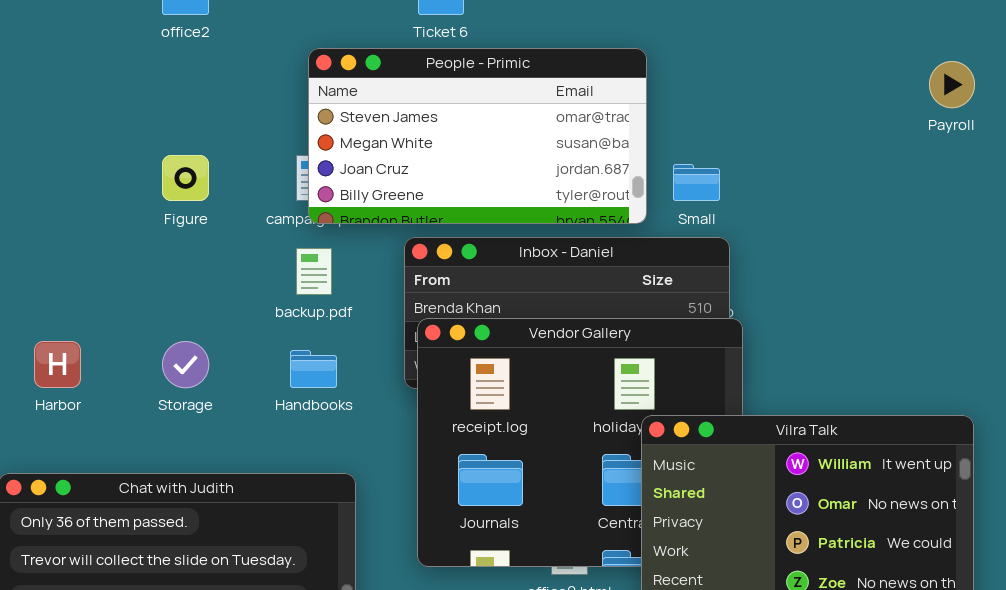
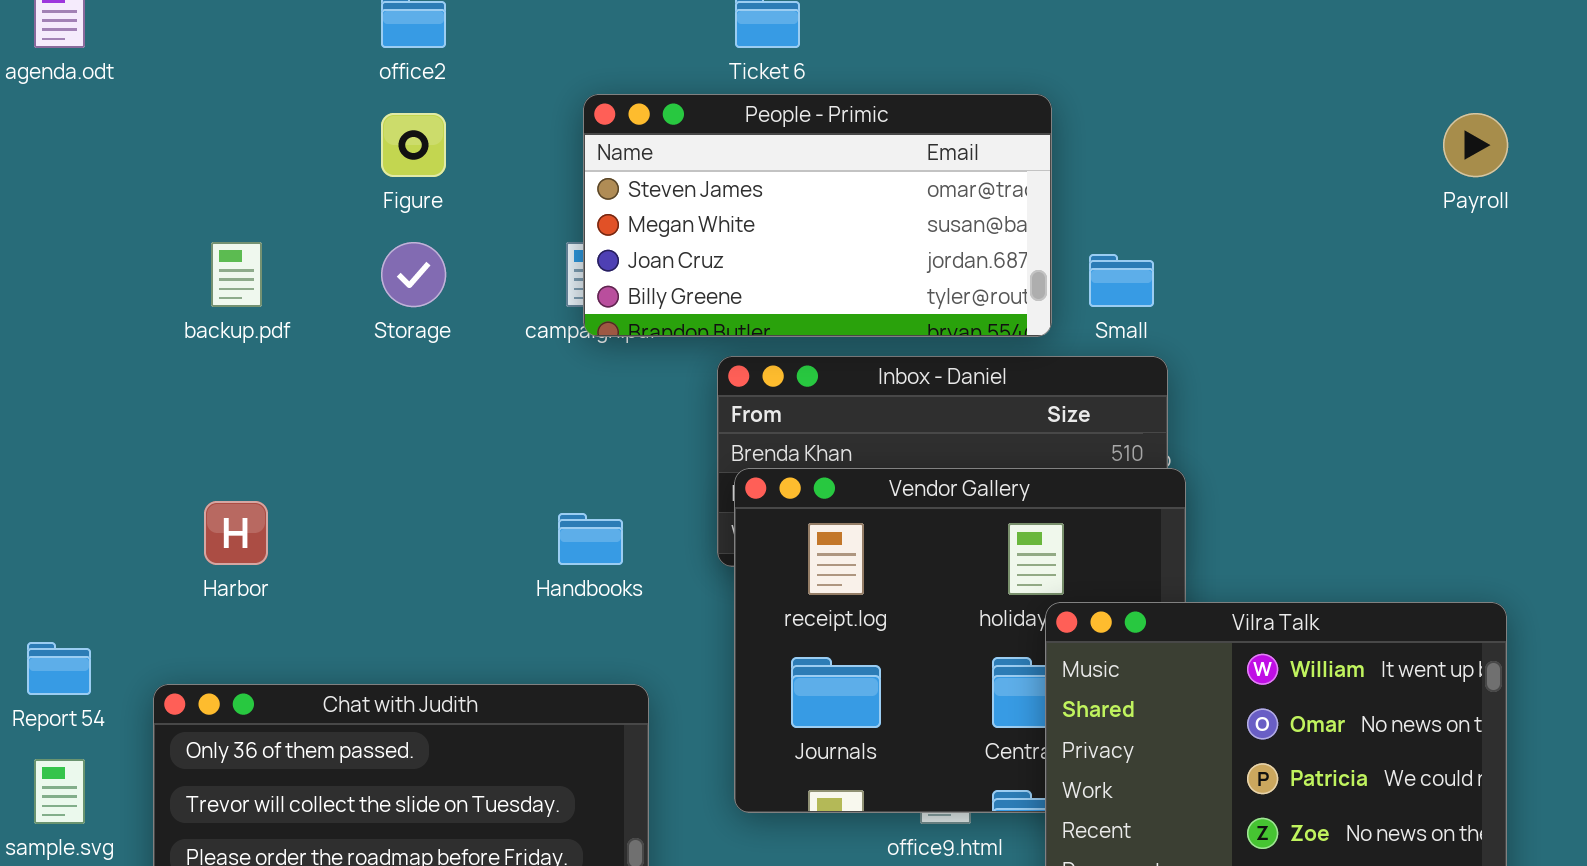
Figure: [162,155,209,201] -> [381,113,446,177], moved
backup.pdf: [296,248,332,295] -> [211,242,262,307], moved
Storage: [162,341,209,388] -> [381,242,446,307], moved

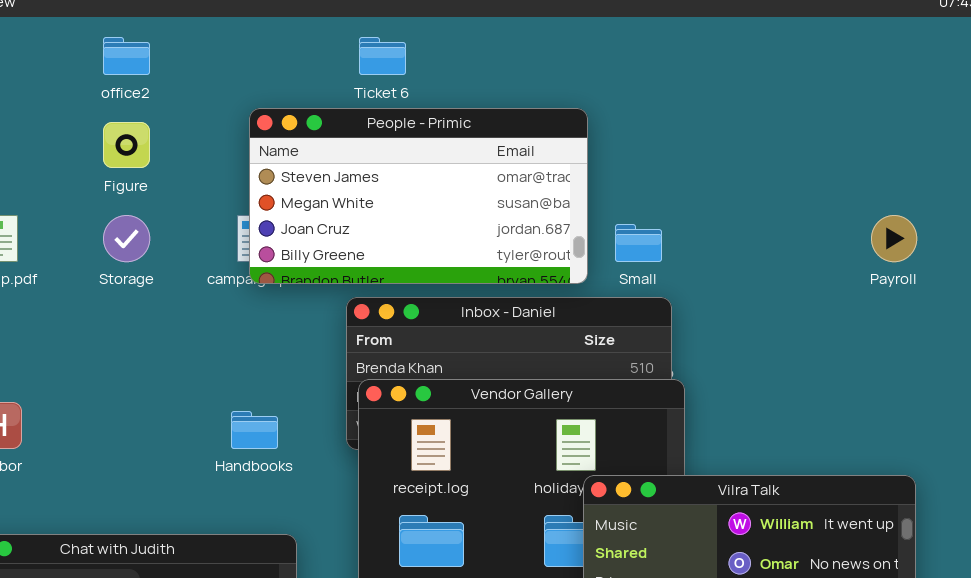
Payroll: [1443,113,1508,177] -> [871,215,917,262], moved

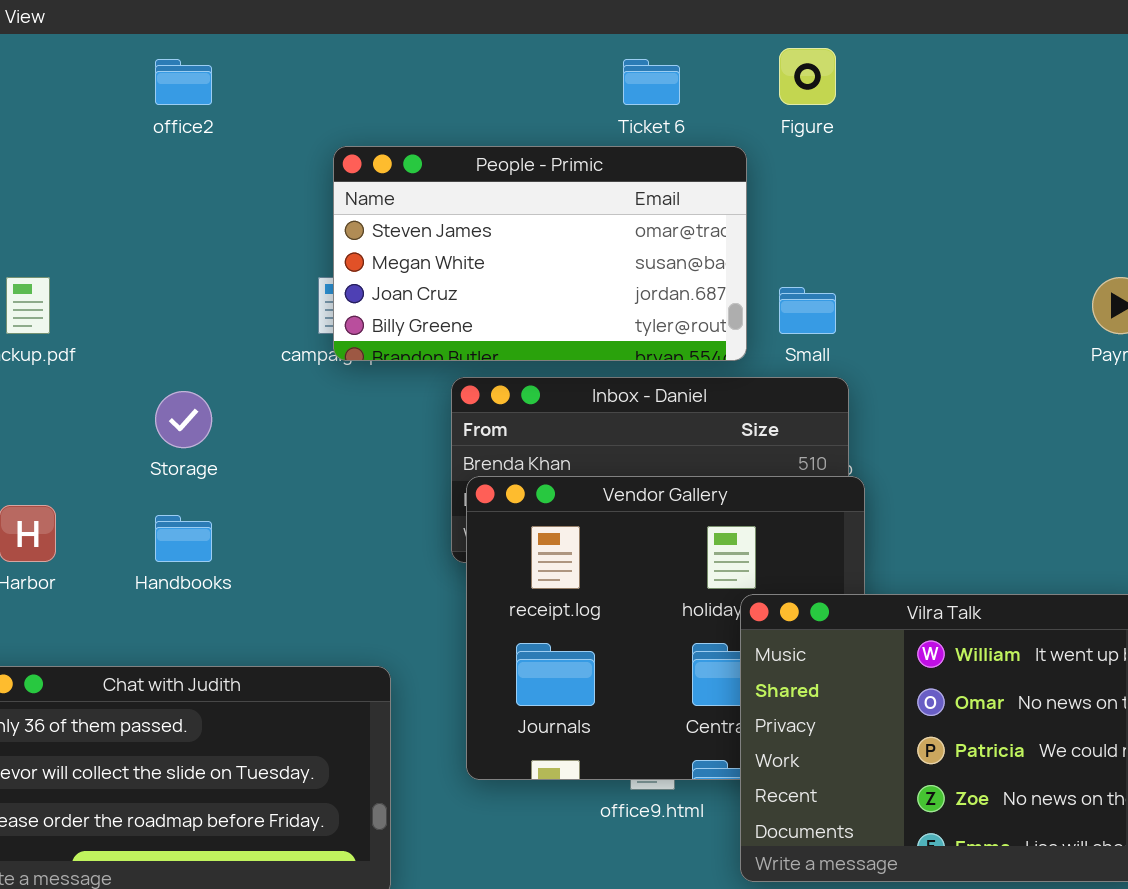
Ticket 6: [359,37,406,75] -> [623,59,680,105], moved
Figure: [103,122,150,168] -> [779,48,836,105], moved
Storage: [103,215,150,262] -> [155,391,212,448], moved
Handbooks: [231,411,278,449] -> [155,515,212,562], moved

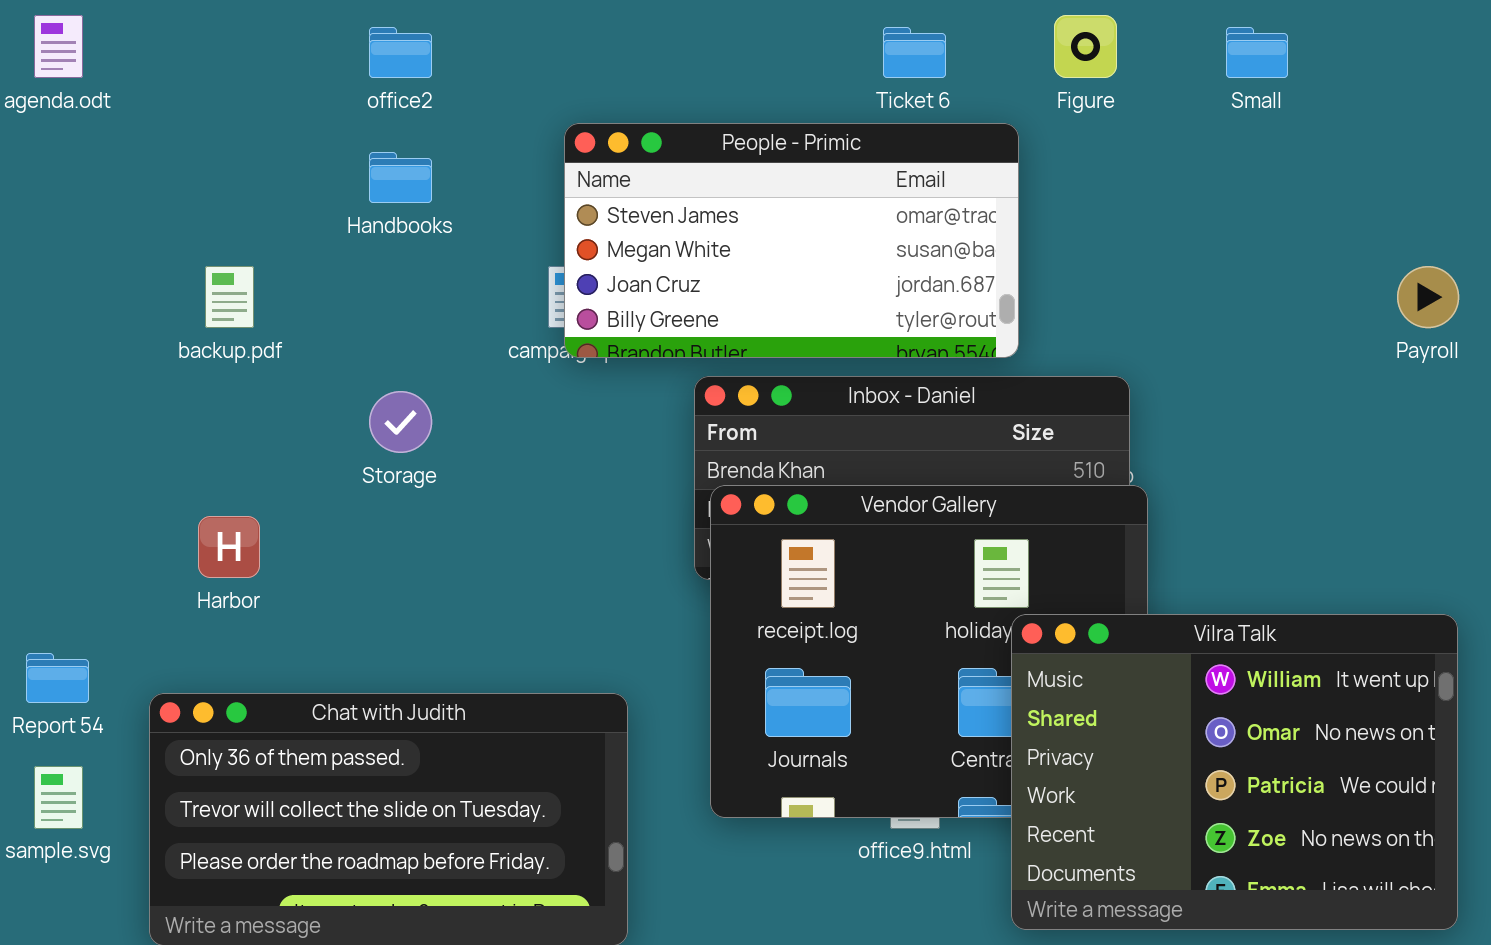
Small: [779,287,836,334] -> [1226,27,1288,78], moved
Handbooks: [155,515,212,562] -> [369,152,432,203], moved

